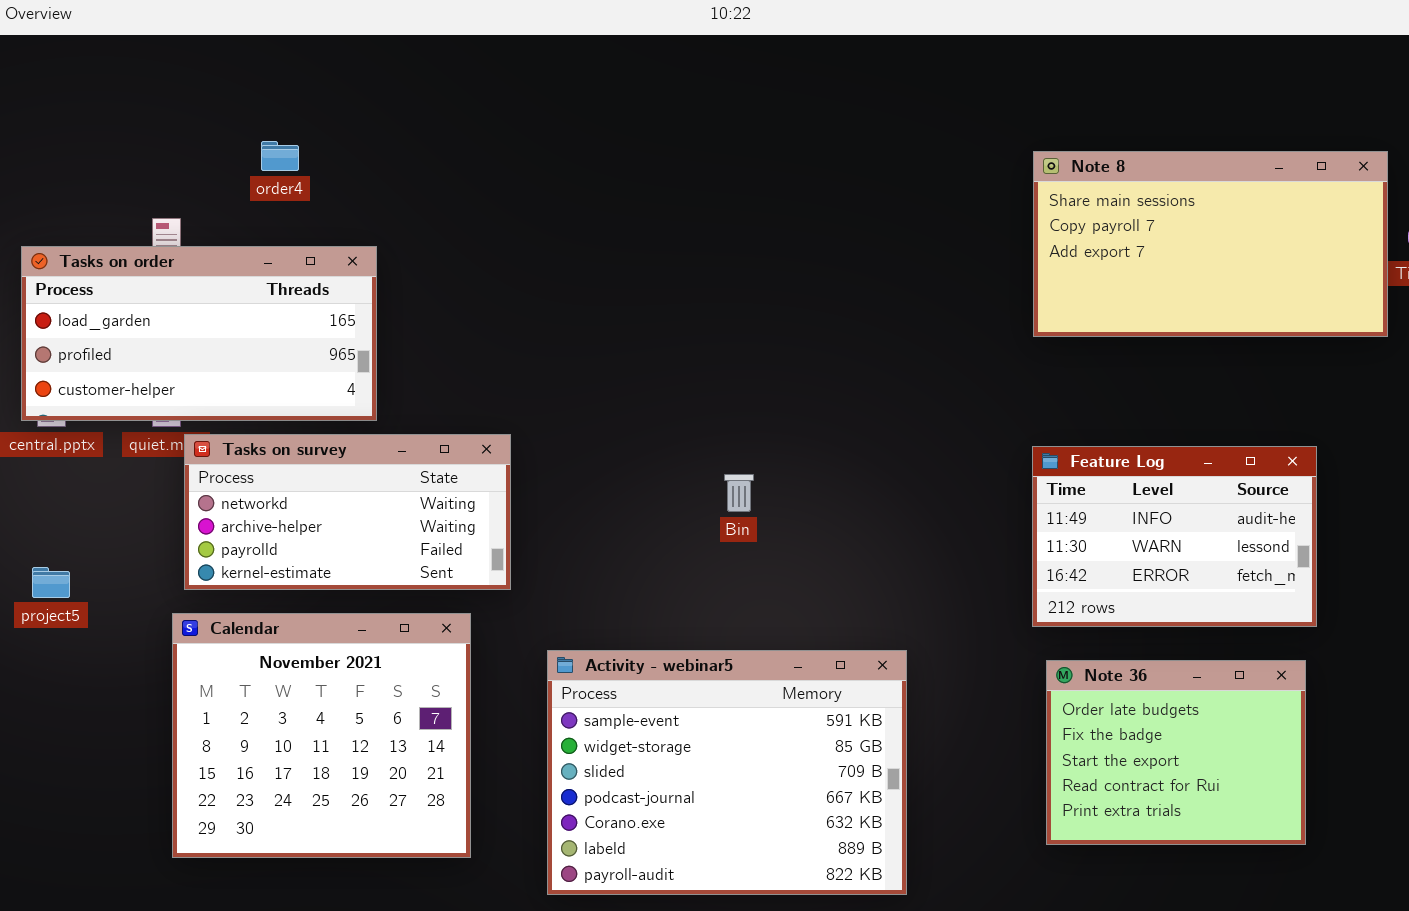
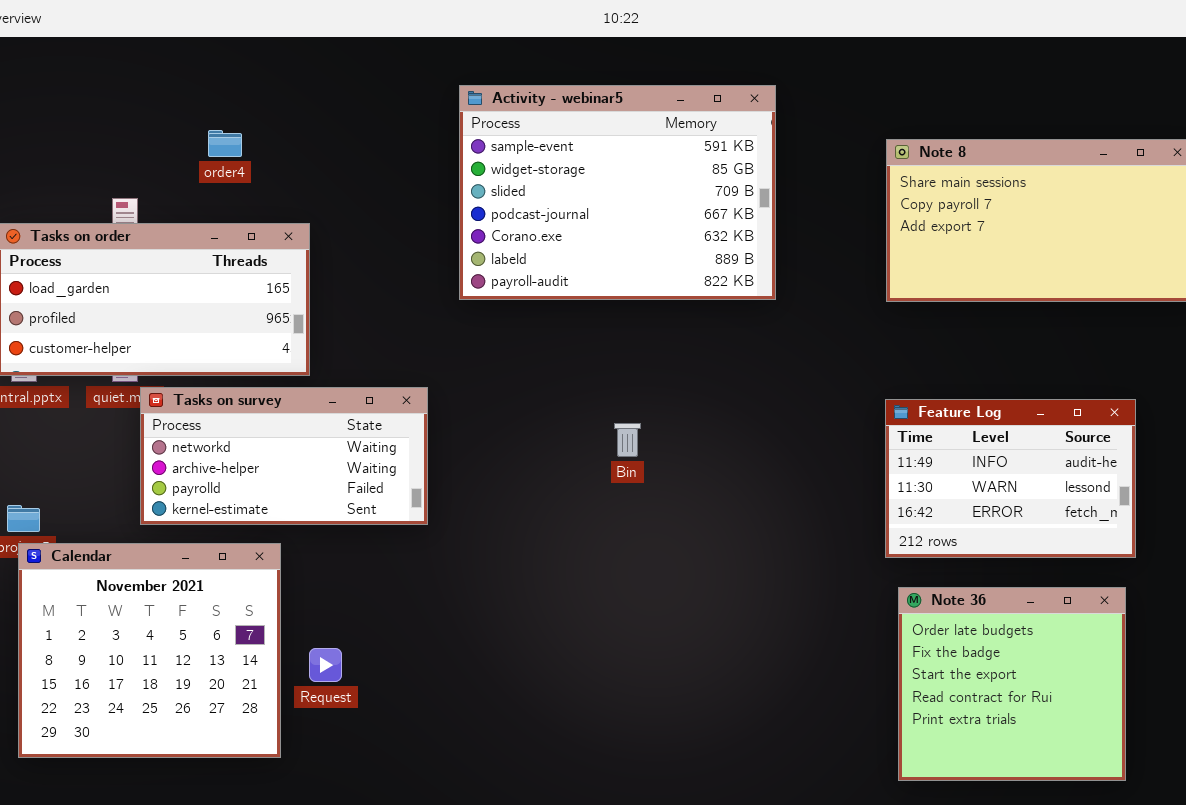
Calendar: [172,613,471,858] -> [18,543,281,758], moved
Activity - webinar5: [547,650,907,895] -> [459,85,776,300], moved
Note 36: [1046,660,1306,845] -> [898,587,1126,781], resized

